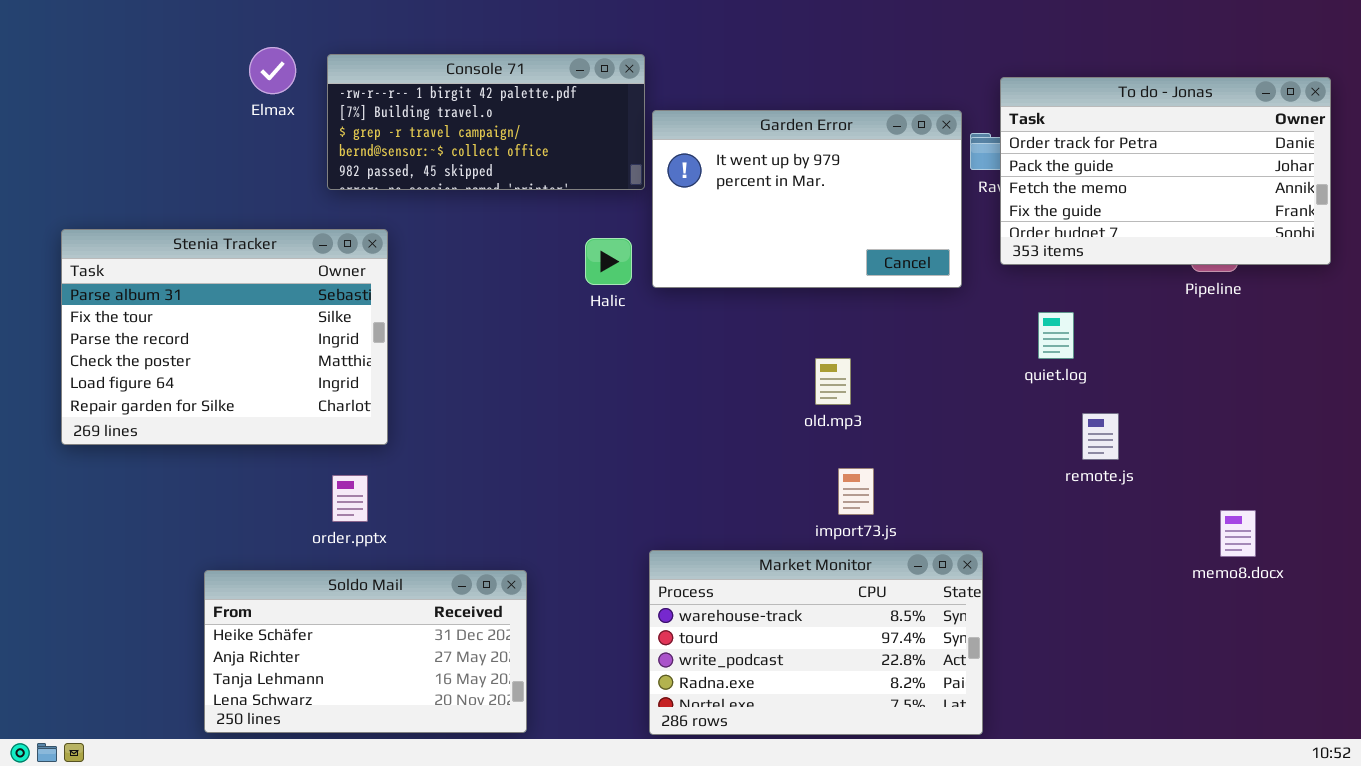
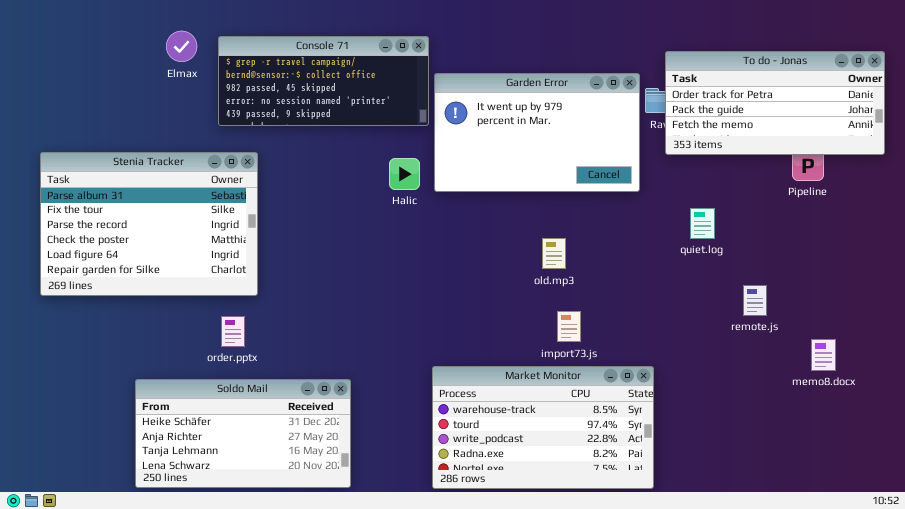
Console 71: [327,54,645,190] -> [218,36,429,126], scrolled down 2 rows
To do - Jonas: [1000,77,1331,265] -> [665,51,885,155], resized
remote.js: [1082,413,1119,460] -> [743,285,767,316], moved

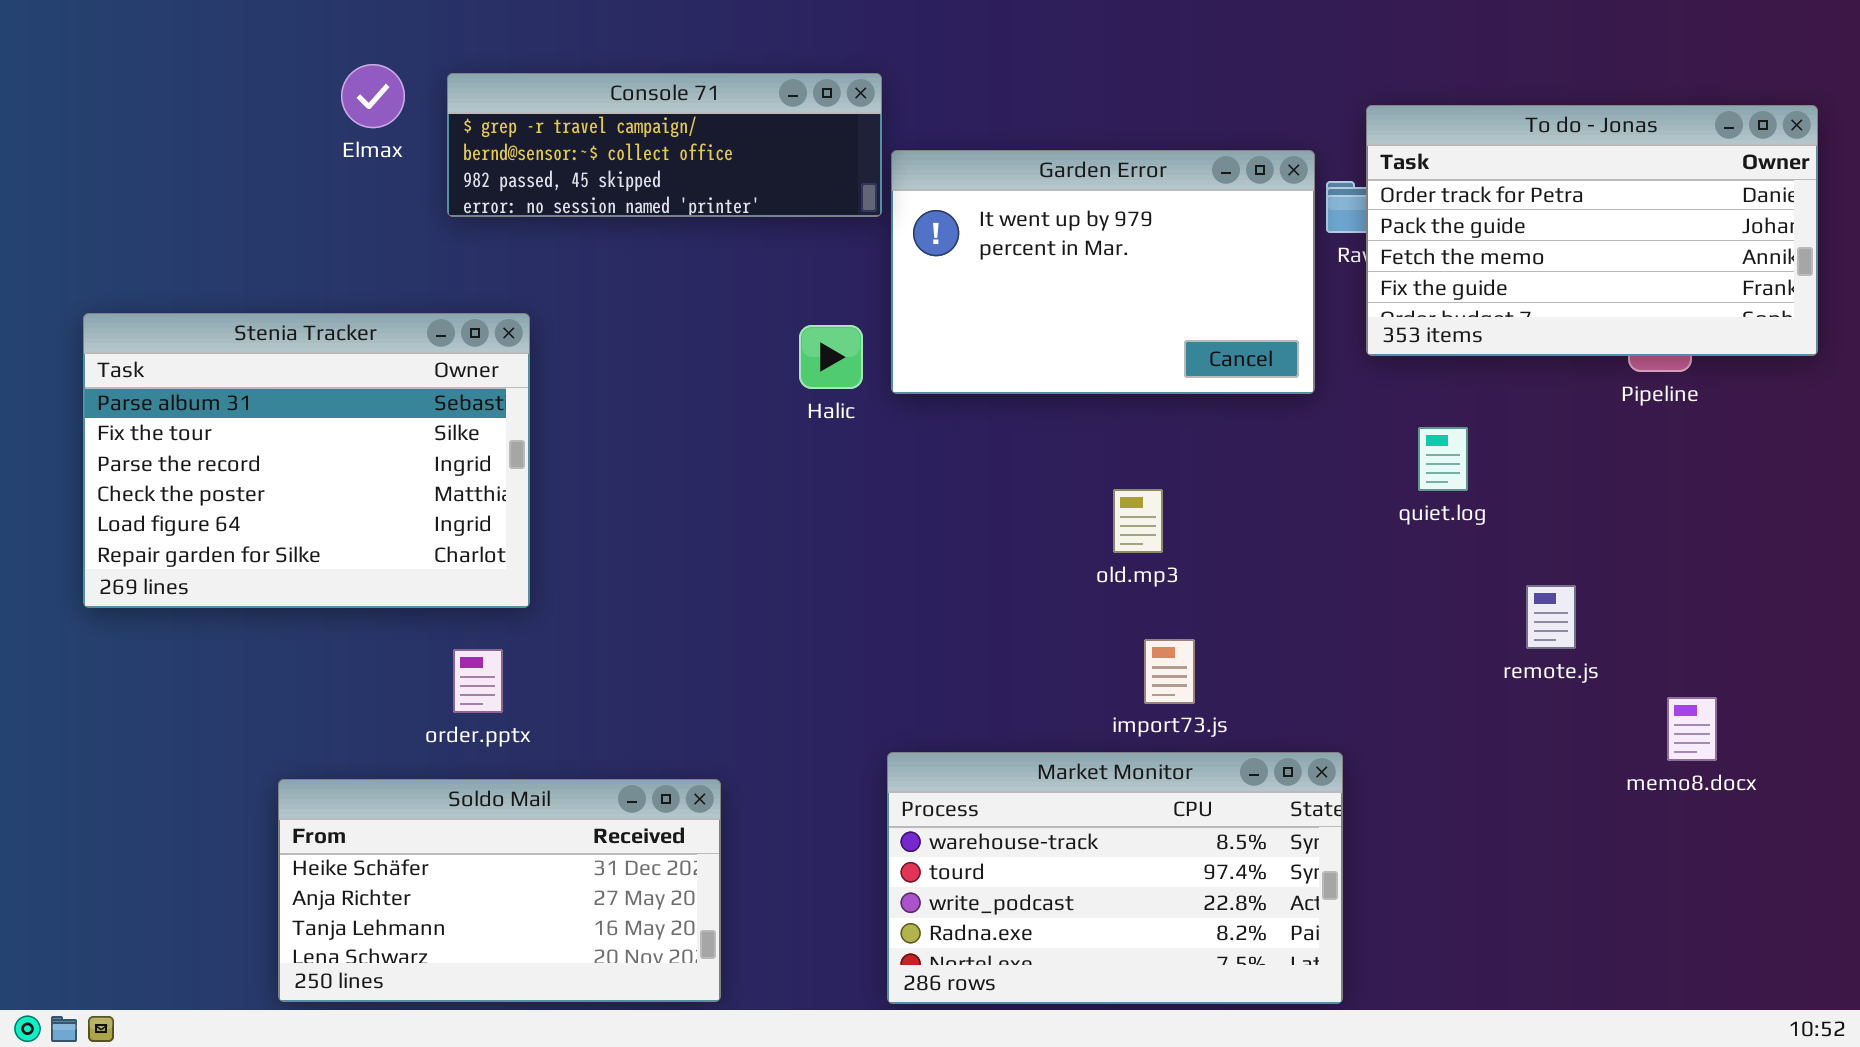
Console 71: [218,36,429,126] -> [447,73,882,217], resized
To do - Jonas: [665,51,885,155] -> [1366,105,1818,356], resized

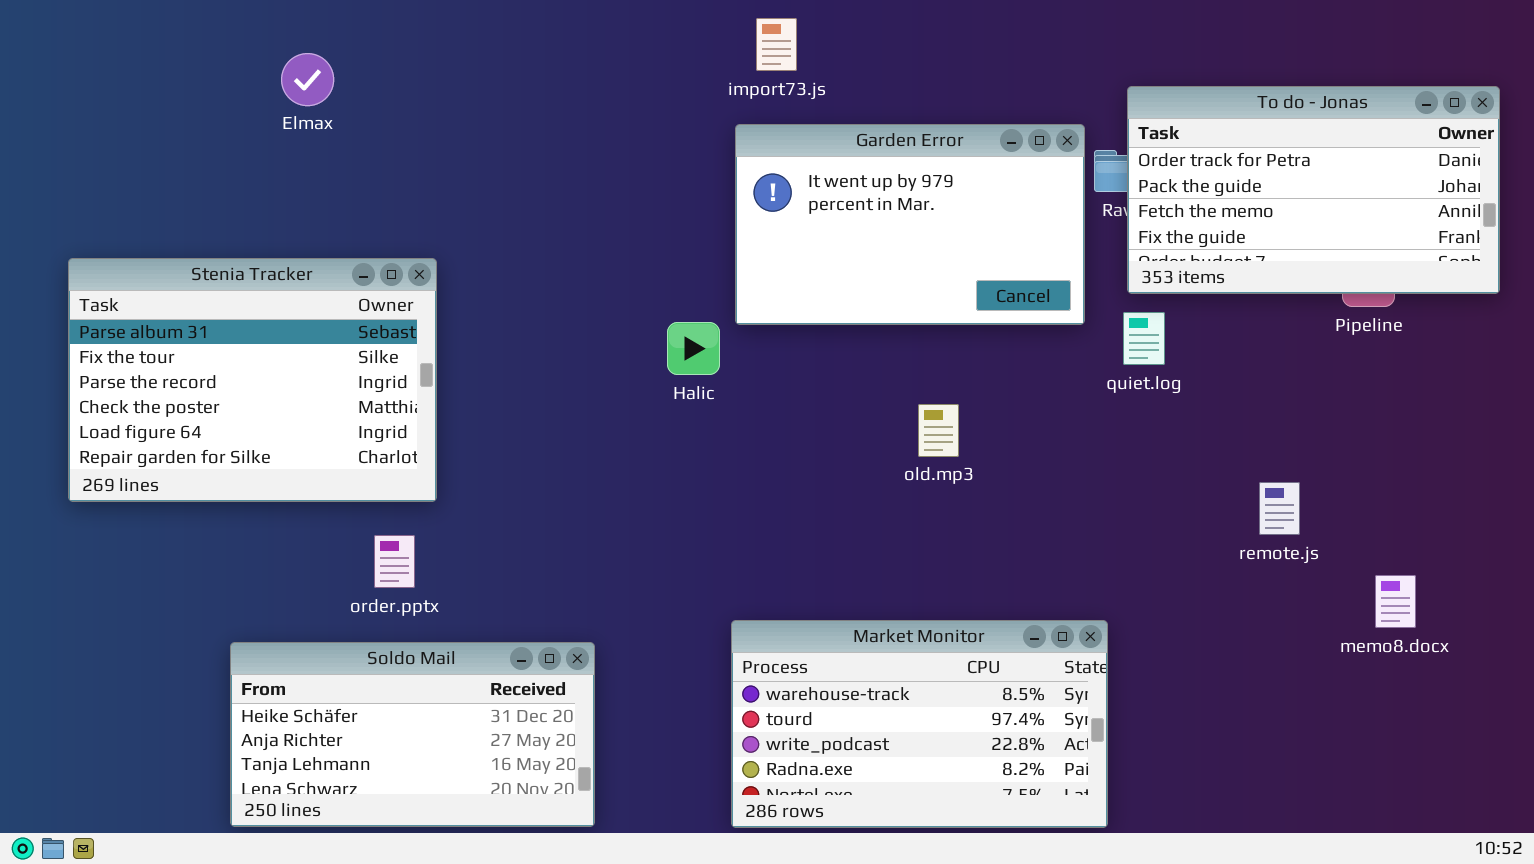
Console 71: [447,73,882,217] -> none, closed
Halic: [799,325,863,389] -> [667,322,720,375], moved
quiet.log: [1418,427,1468,491] -> [1123,312,1165,365], moved
import73.js: [1144,639,1195,704] -> [756,18,797,71], moved

